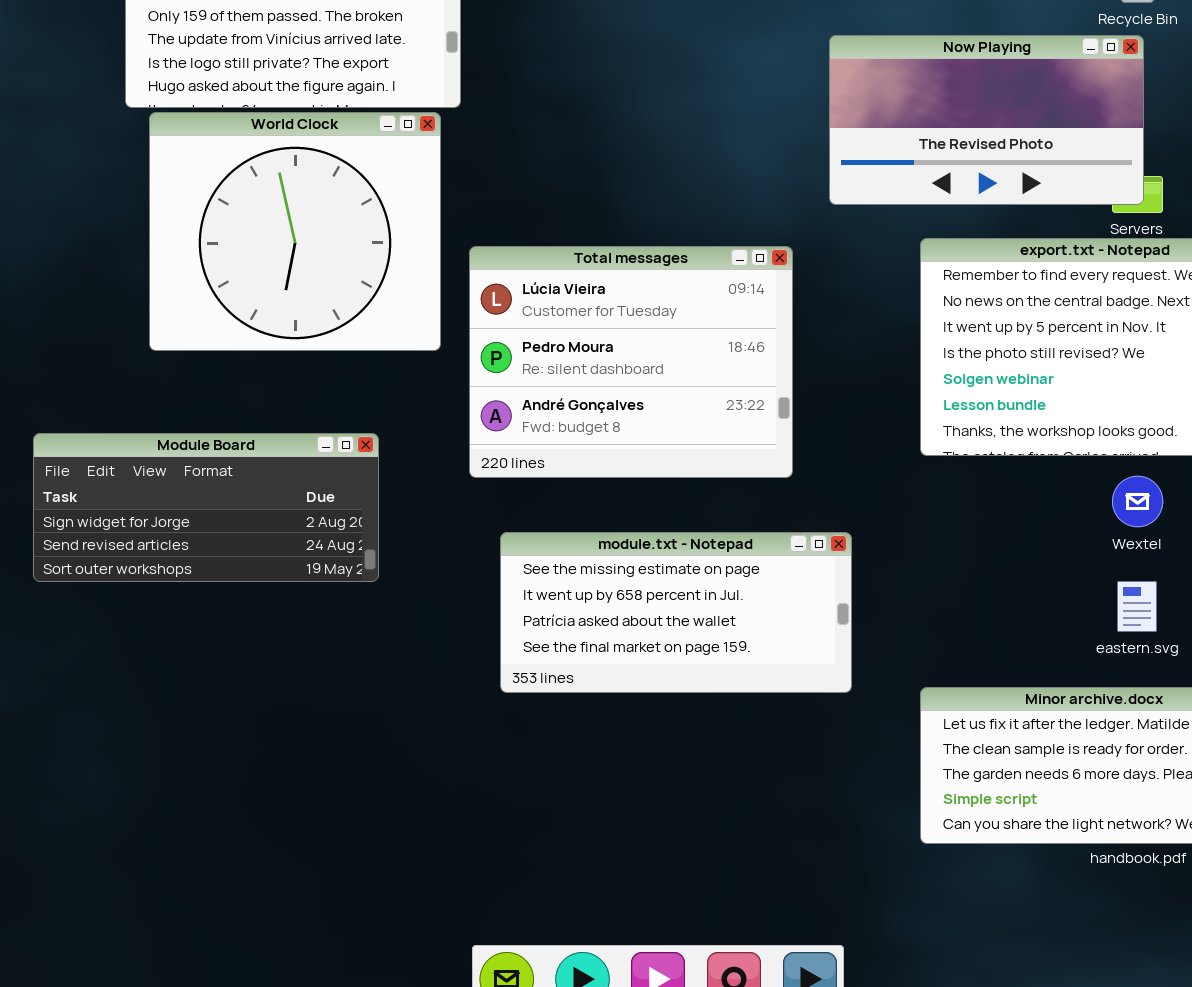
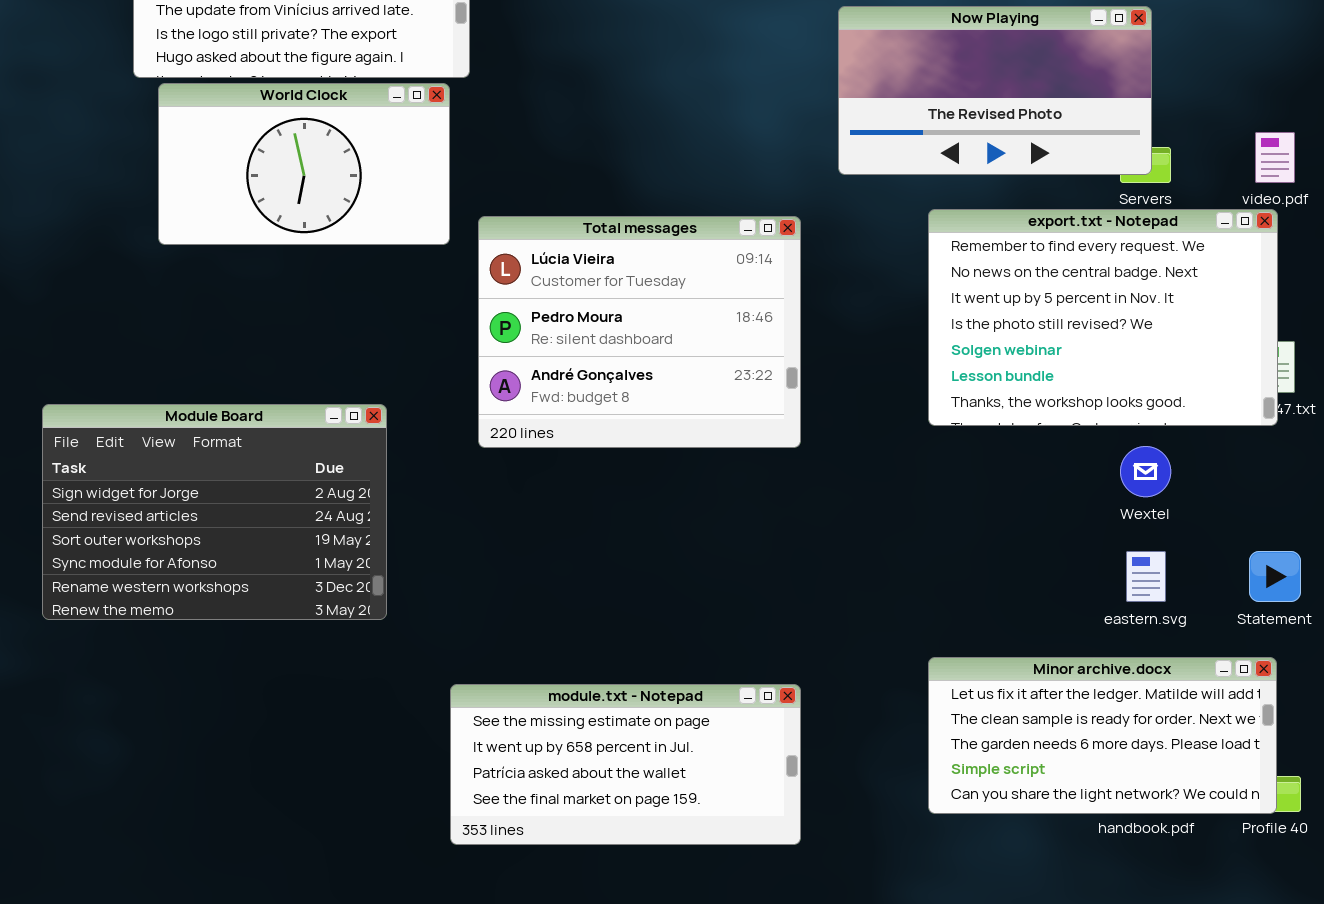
World Clock: [149,112,441,351] -> [158,83,450,245], resized
Module Board: [33,433,379,582] -> [42,404,387,620], resized
module.txt - Notepad: [500,532,852,693] -> [450,684,801,845], moved

